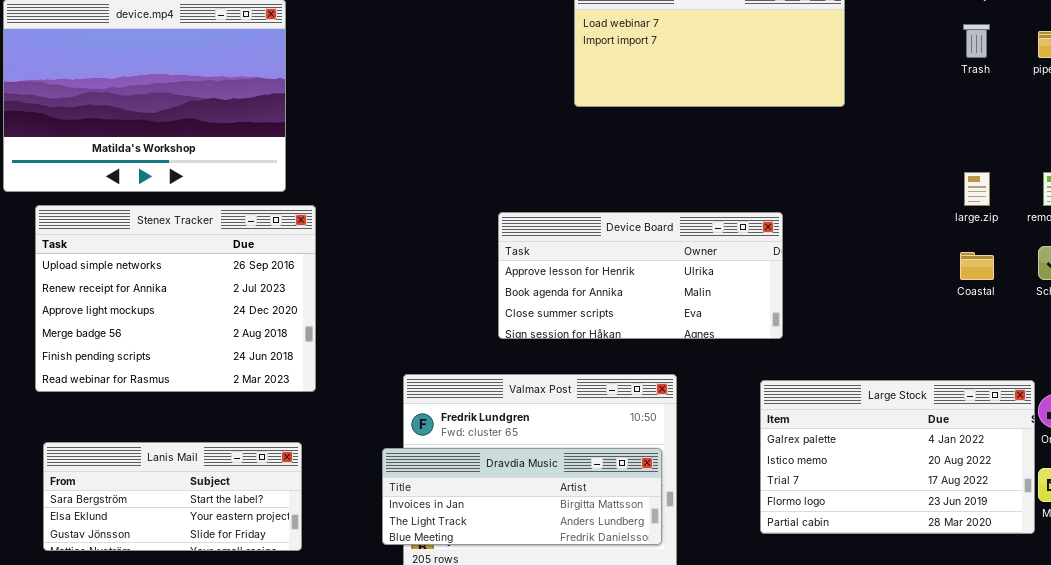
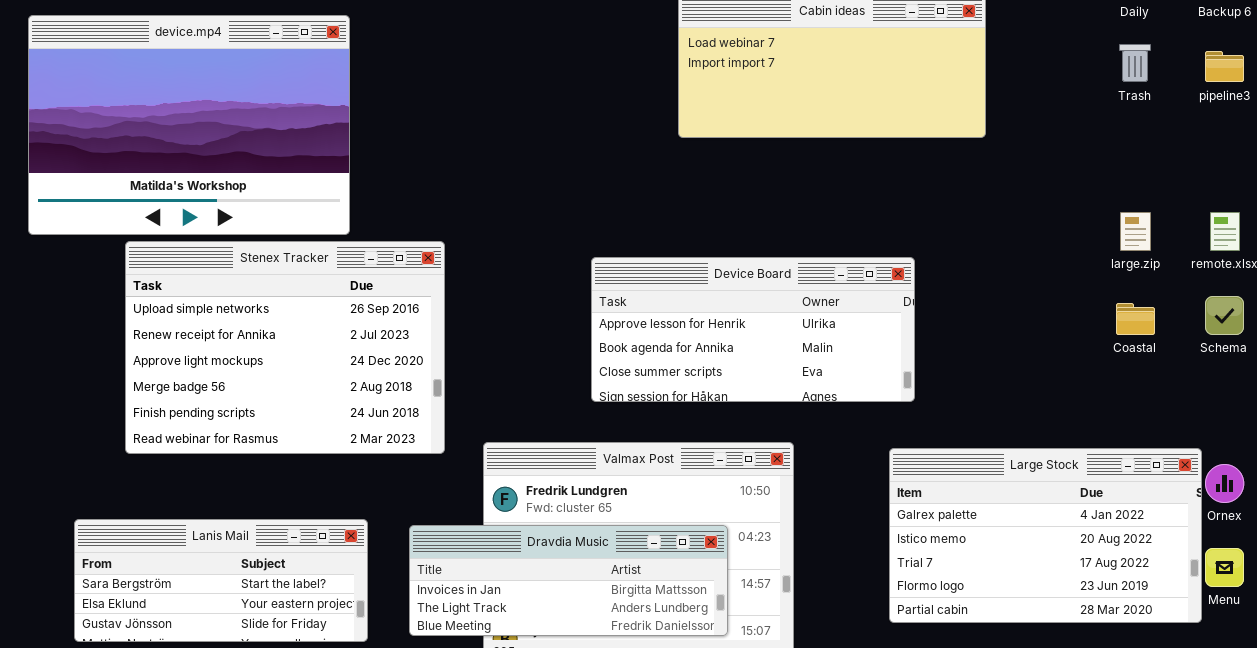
Stenex Tracker: [35,205,316,392] -> [125,241,445,454], moved
Dravdia Music: [382,448,662,545] -> [409,525,728,636], moved

